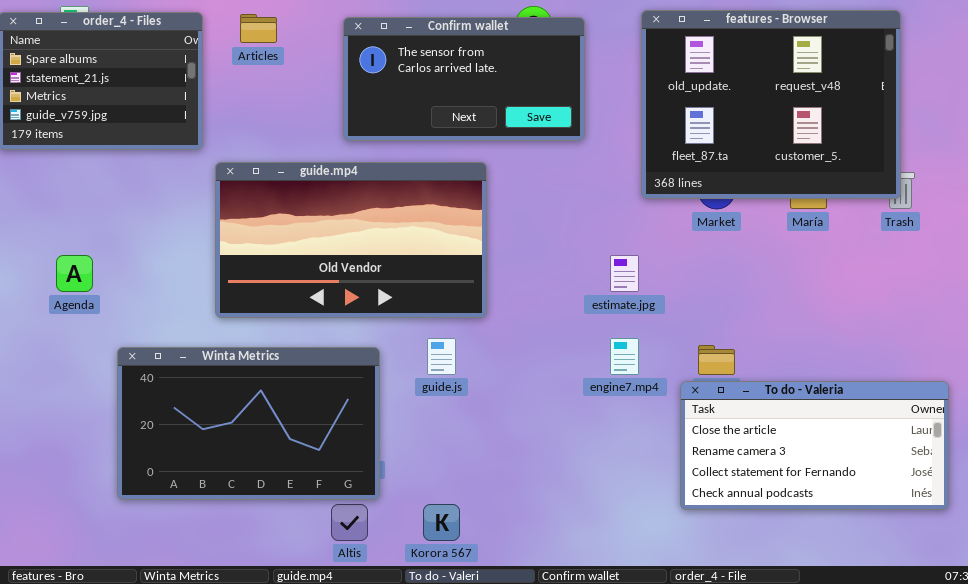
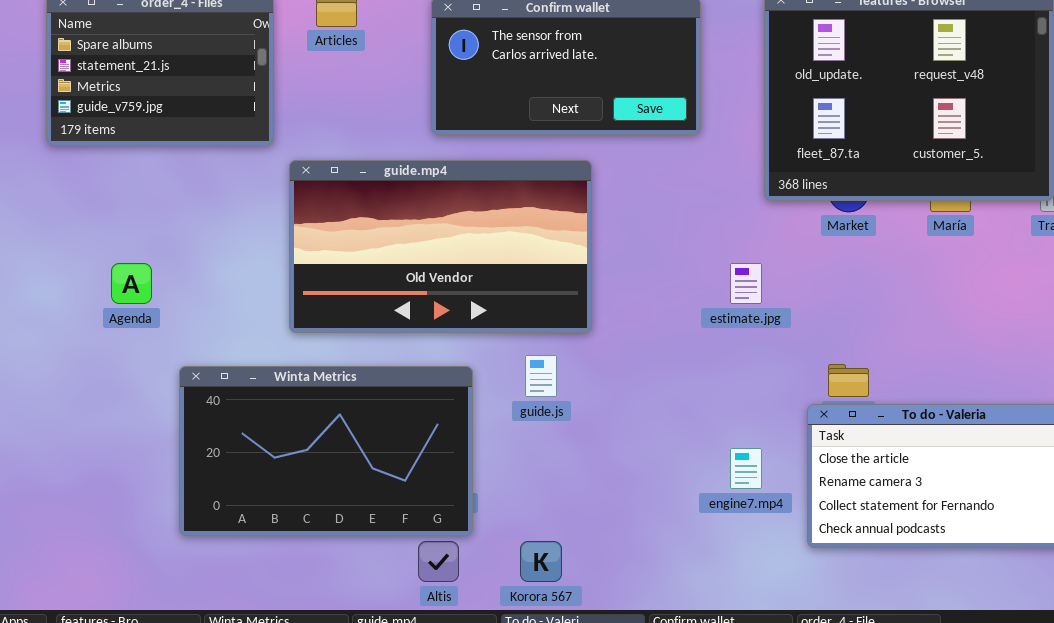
engine7.mp4: [610,338,639,375] -> [730,448,762,489], moved

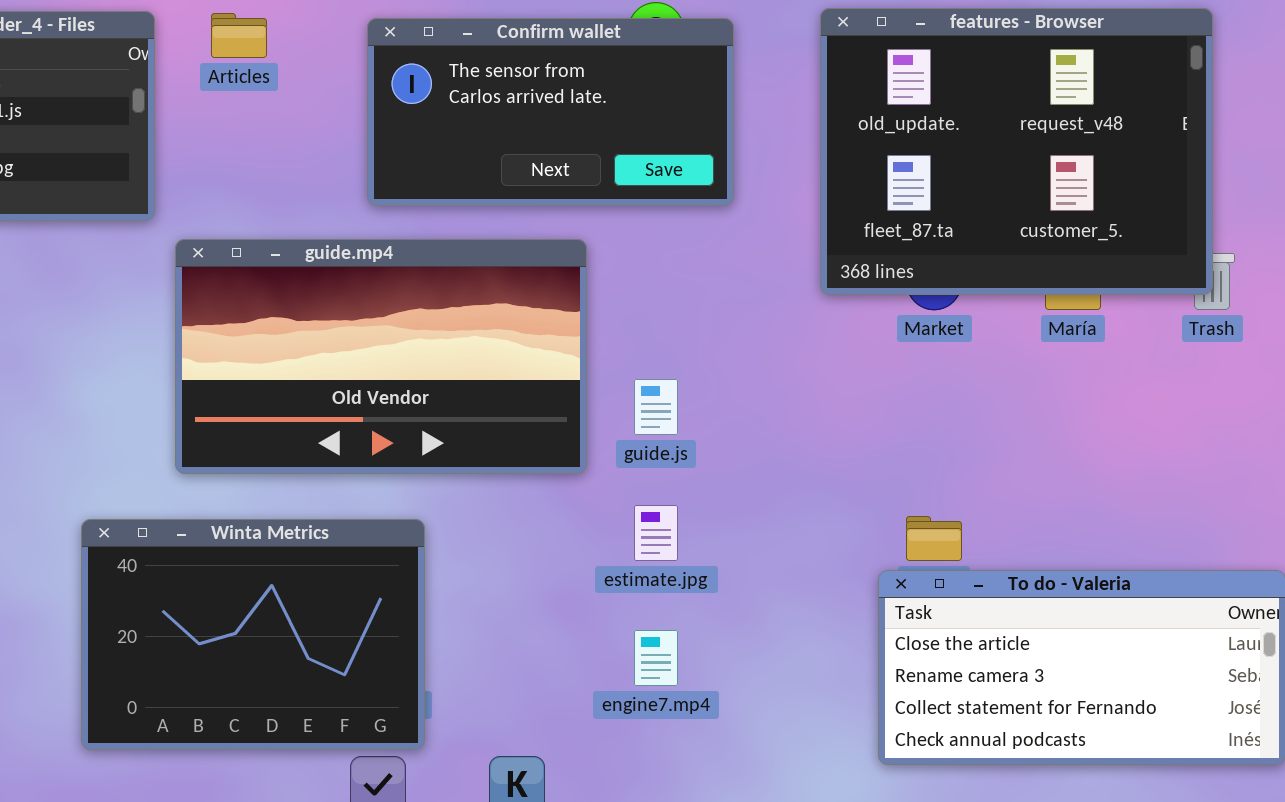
estimate.jpg: [730,263,762,304] -> [634,505,678,561], moved
guide.js: [525,355,557,397] -> [634,379,678,435], moved
Winta Metrics: [179,366,473,536] -> [81,519,425,750], resized
engine7.mp4: [730,448,762,489] -> [634,630,678,686], moved

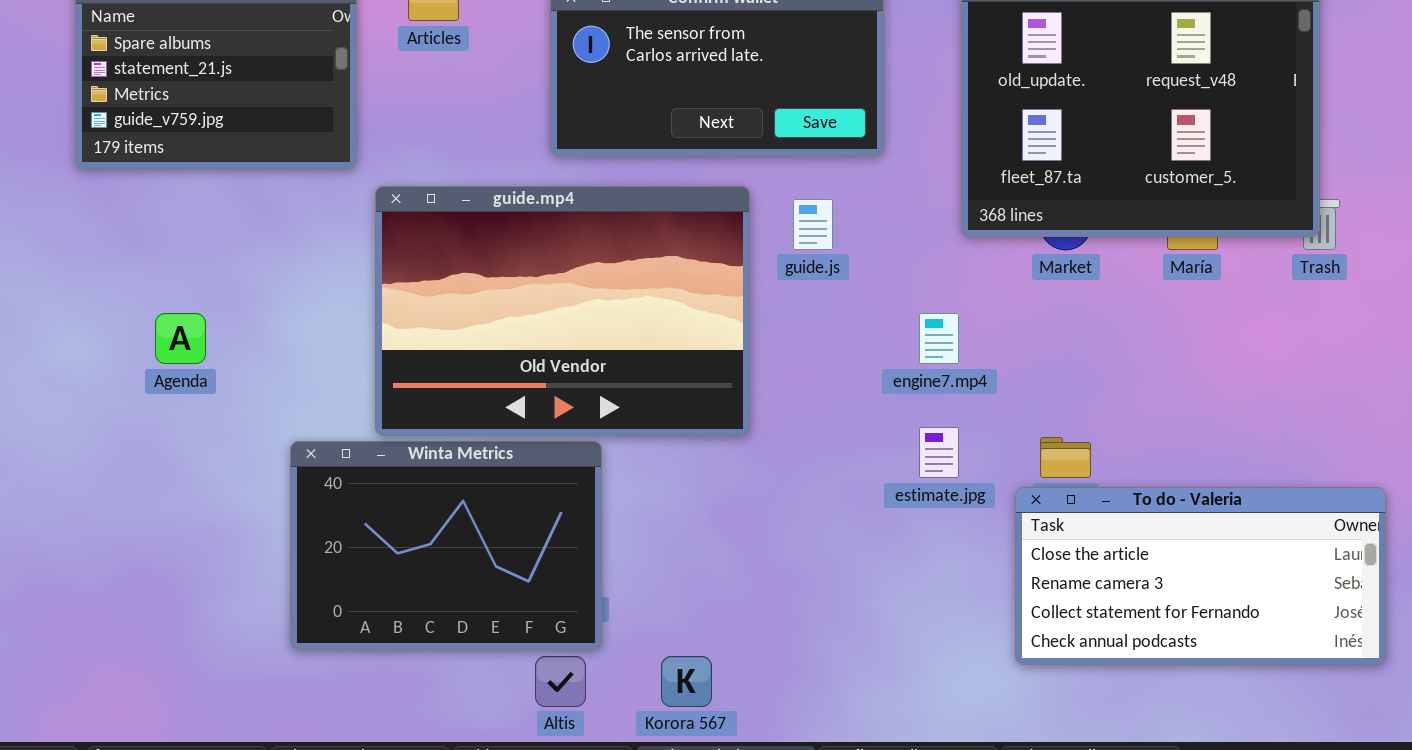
guide.mp4: [175,239,587,474] -> [375,186,750,436], resized
guide.js: [634,379,678,435] -> [793,199,833,250], moved
estimate.jpg: [634,505,678,561] -> [919,427,959,478], moved
engine7.mp4: [634,630,678,686] -> [919,313,959,364], moved

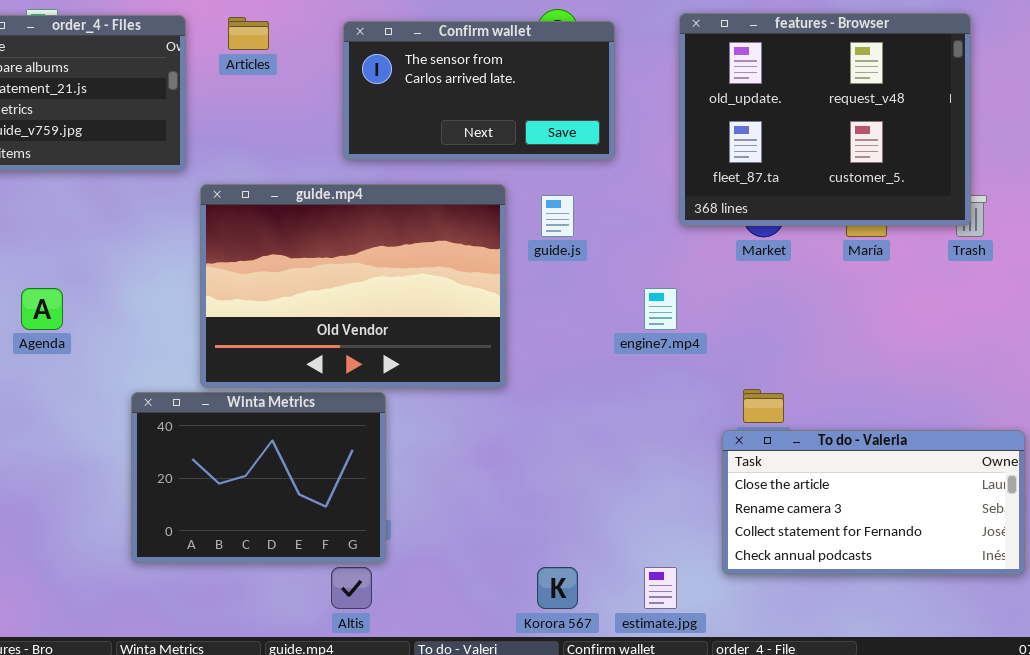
estimate.jpg: [919,427,959,478] -> [644,567,677,609], moved
Korora 567: [661,656,712,707] -> [537,567,578,609], moved

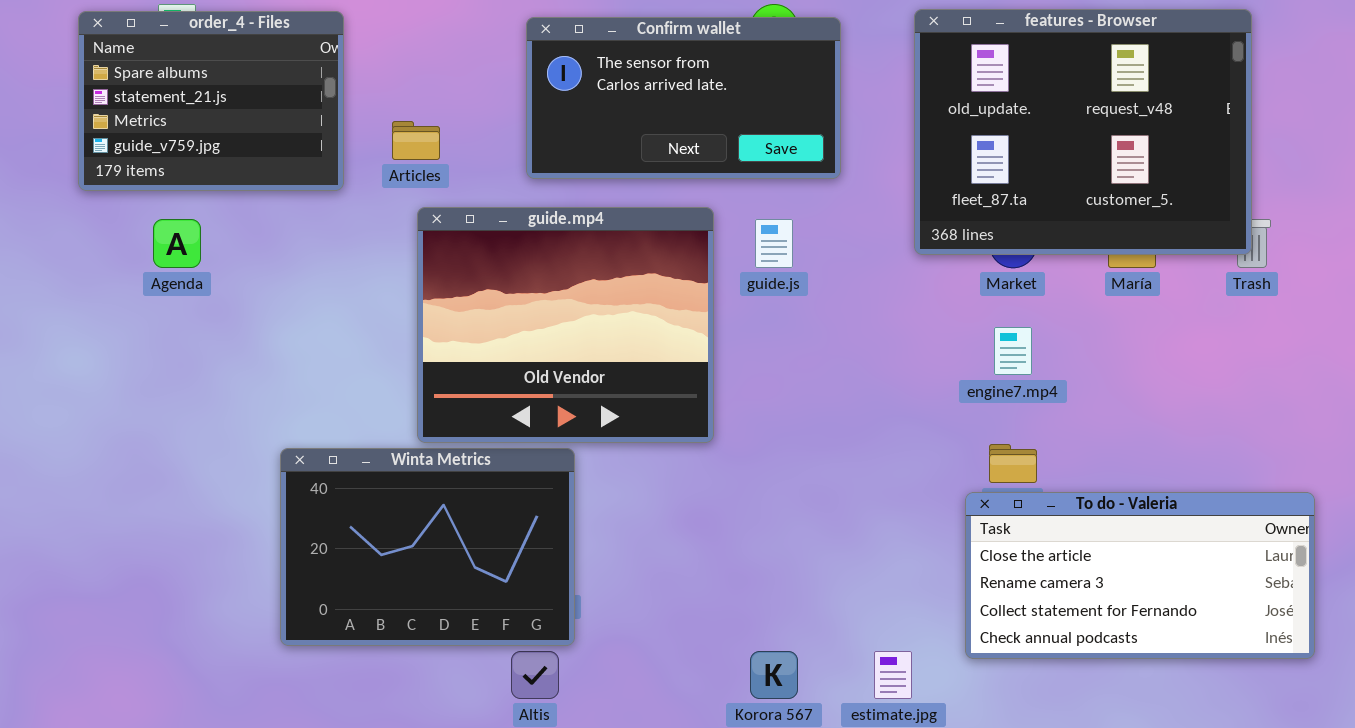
Articles: [228,17,269,50] -> [392,121,440,160], moved
guide.mp4: [200,184,506,388] -> [417,207,714,443], resized
Agenda: [21,288,63,330] -> [153,219,201,268], moved
engine7.mp4: [644,288,677,330] -> [994,327,1032,375], moved

